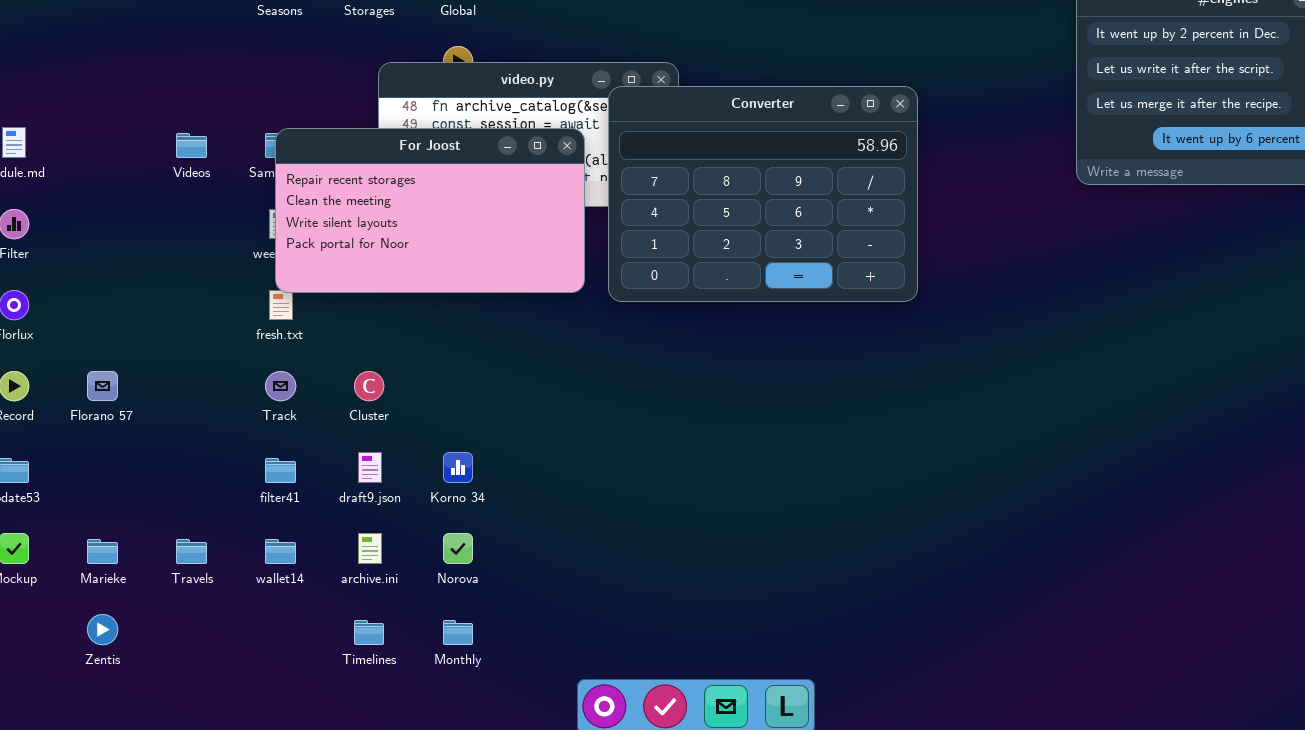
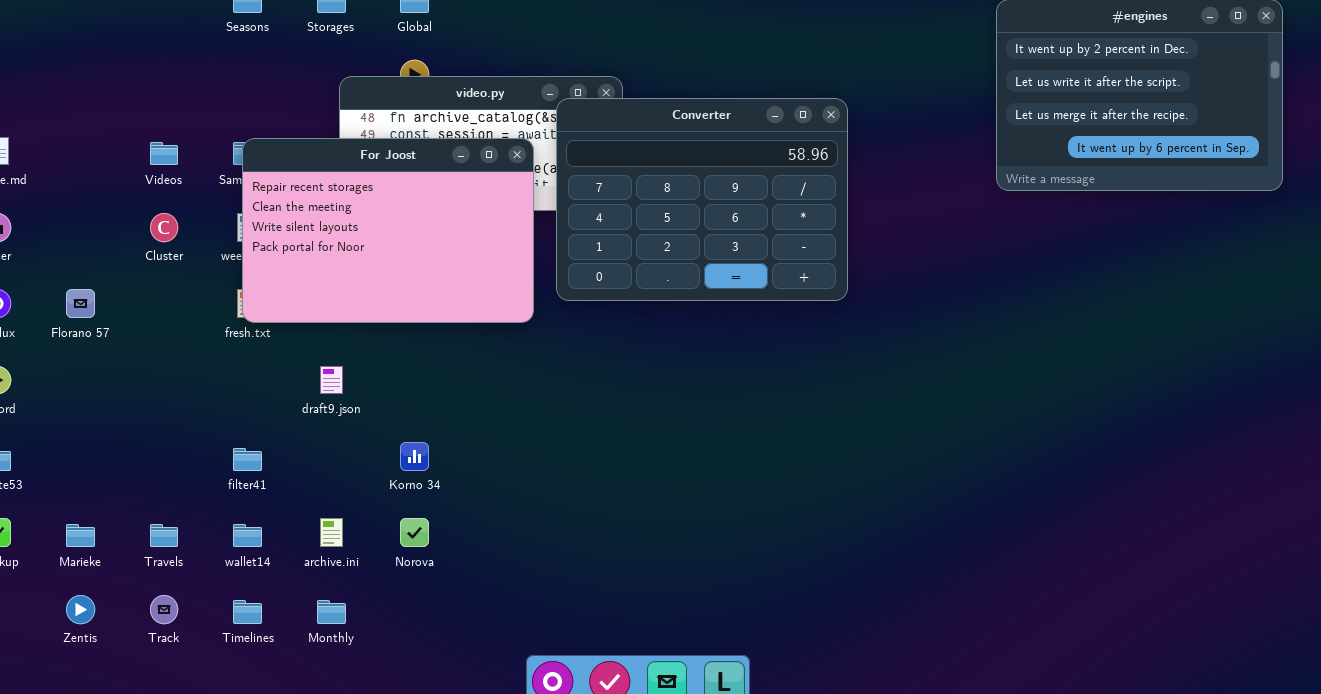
For Joost: [275,128,585,293] -> [242,138,534,323], resized
Florano 57: [87,371,118,401] -> [66,289,95,318], moved
Track: [265,371,296,401] -> [150,595,178,624], moved
Cluster: [354,371,384,401] -> [150,213,178,242], moved
draft9.json: [358,452,382,483] -> [320,366,343,394], moved
Timelines: [354,620,384,645] -> [233,600,262,624], moved
Monthly: [443,620,473,645] -> [317,600,346,624], moved

